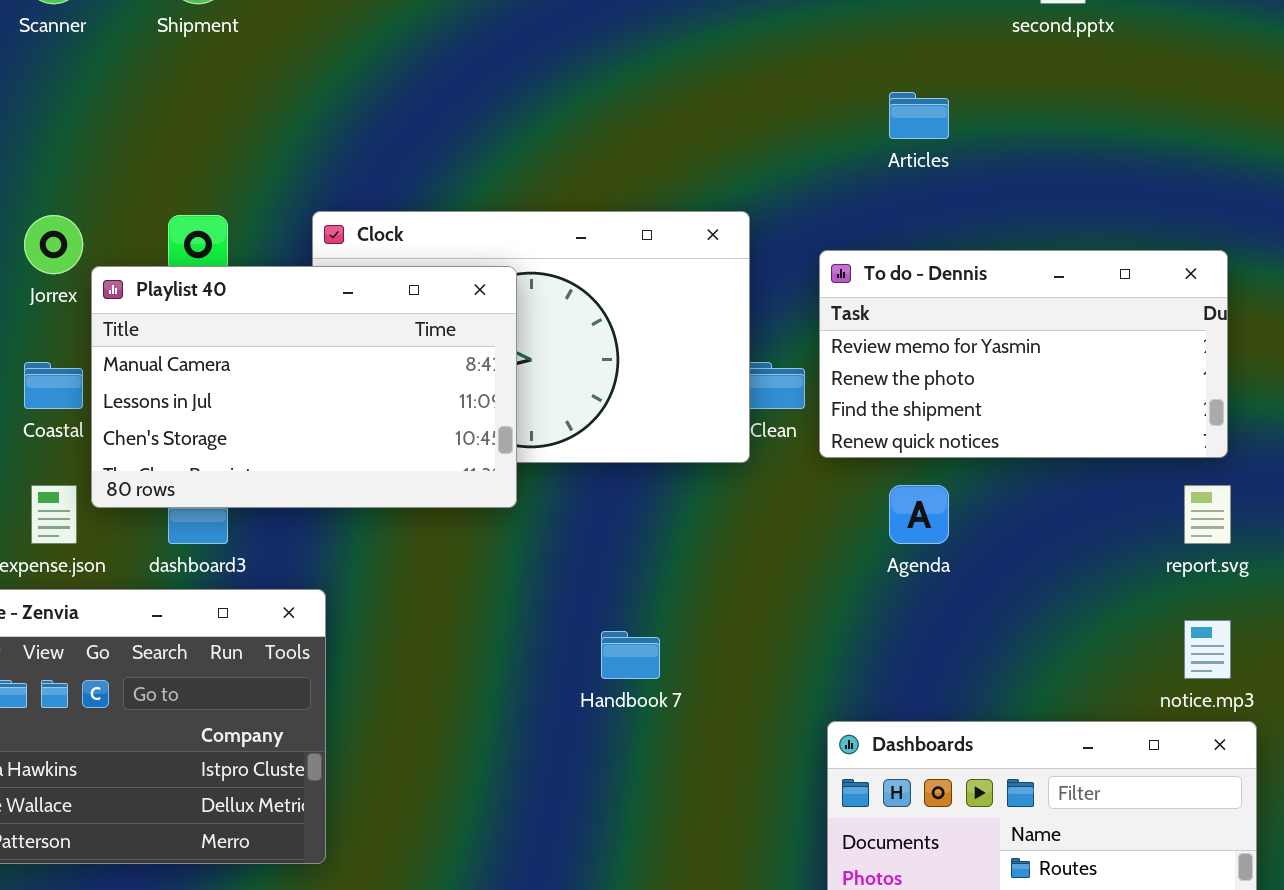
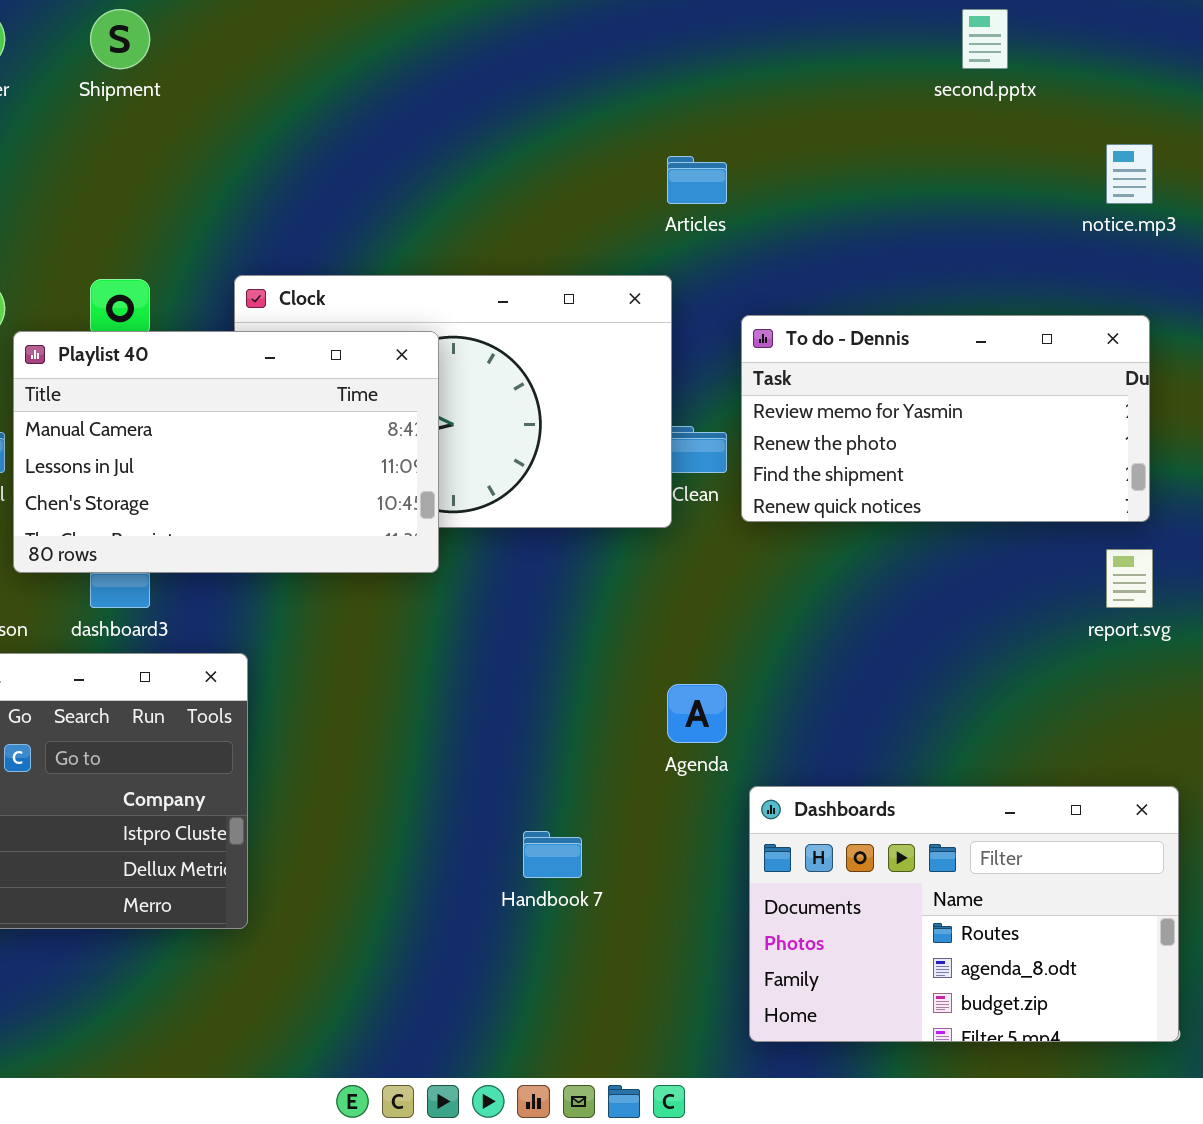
Articles: [889,92,949,139] -> [667,156,727,204], moved
Agenda: [889,485,949,544] -> [667,684,727,743], moved
notice.mp3: [1184,620,1231,679] -> [1106,144,1153,204], moved
Handbook 7: [601,631,660,679] -> [523,831,582,878], moved

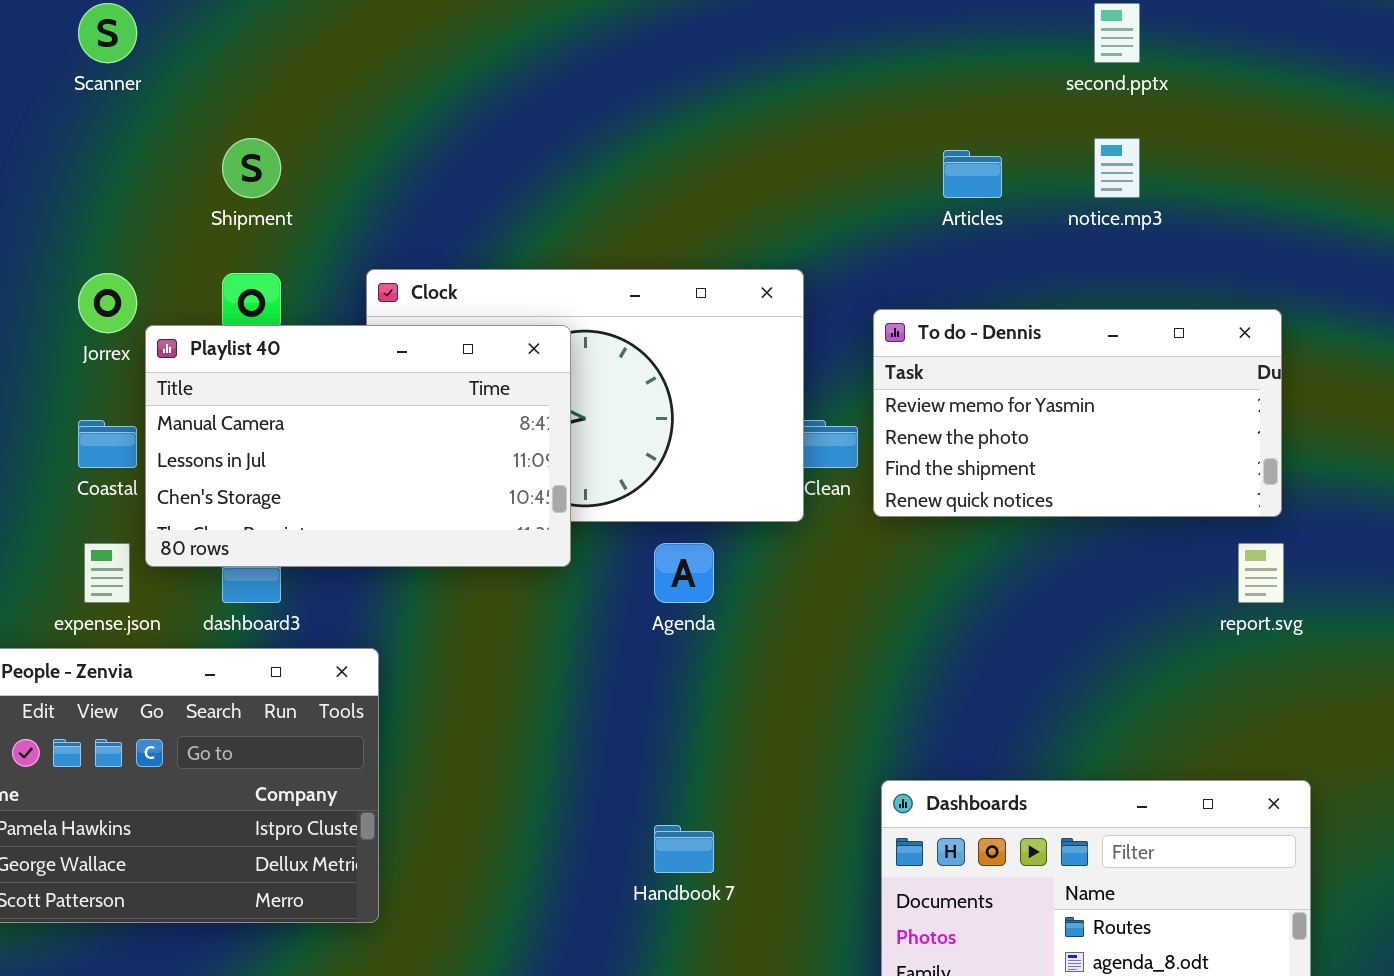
Shipment: [90,9,150,69] -> [222,138,281,198], moved
notice.mp3: [1106,144,1153,204] -> [1094,138,1140,198], moved
Articles: [667,156,727,204] -> [943,150,1002,198], moved
Agenda: [667,684,727,743] -> [654,543,714,603], moved

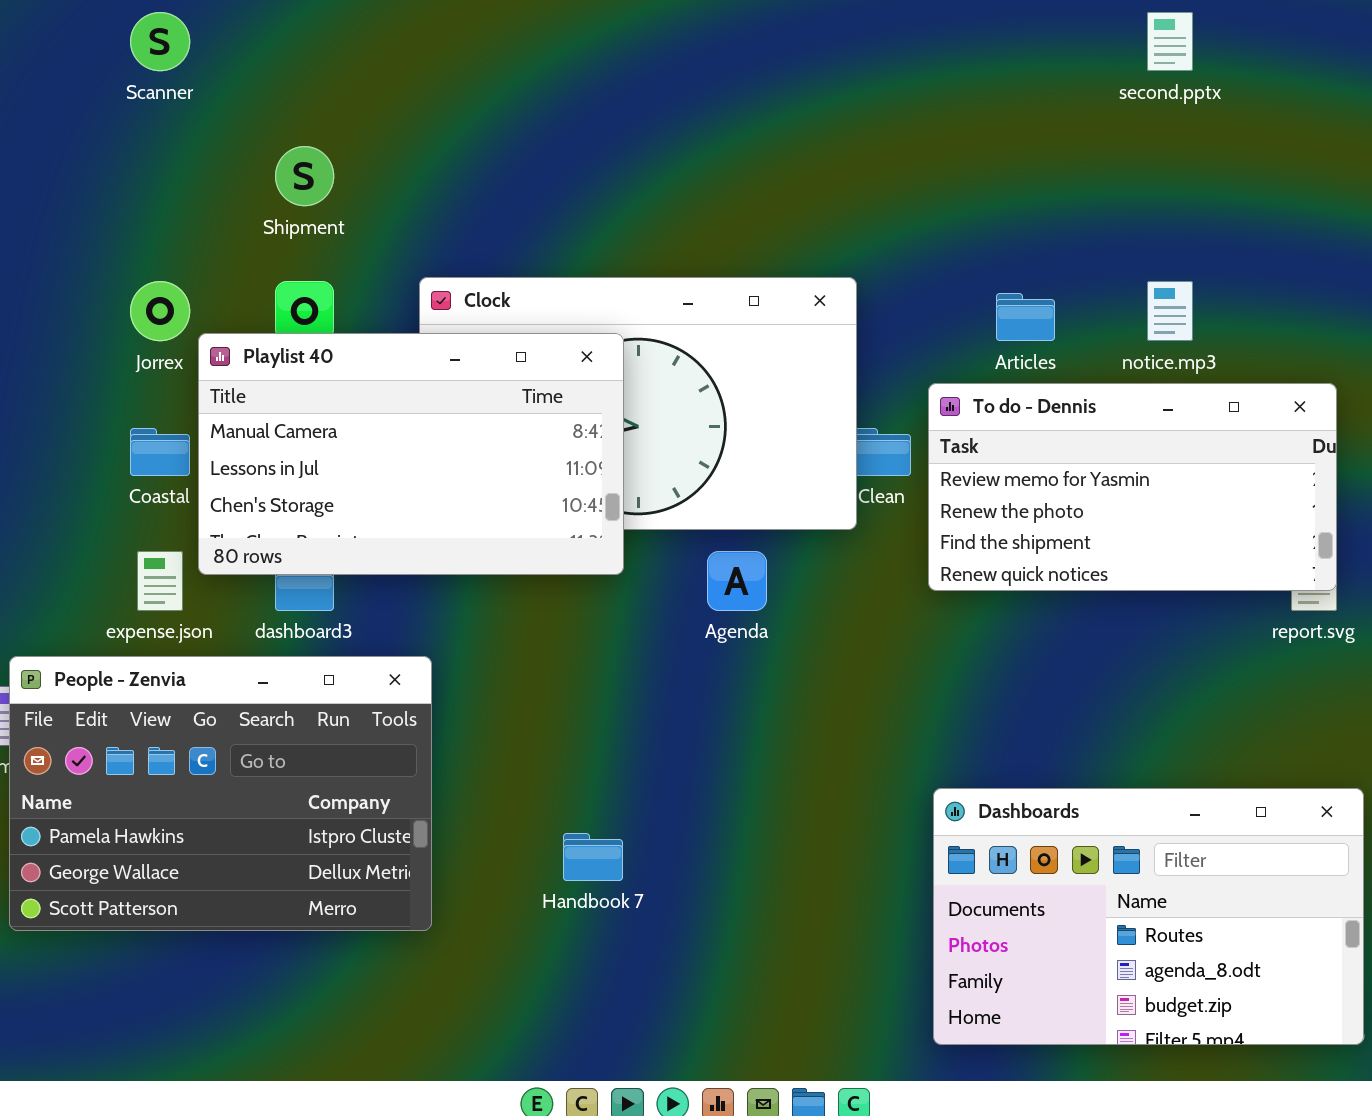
notice.mp3: [1094,138,1140,198] -> [1147,281,1193,341], moved
Articles: [943,150,1002,198] -> [996,293,1055,341], moved
To do - Dennis: [873,309,1282,517] -> [928,383,1337,591], moved
Handbook 7: [654,825,714,873] -> [563,833,623,881], moved

